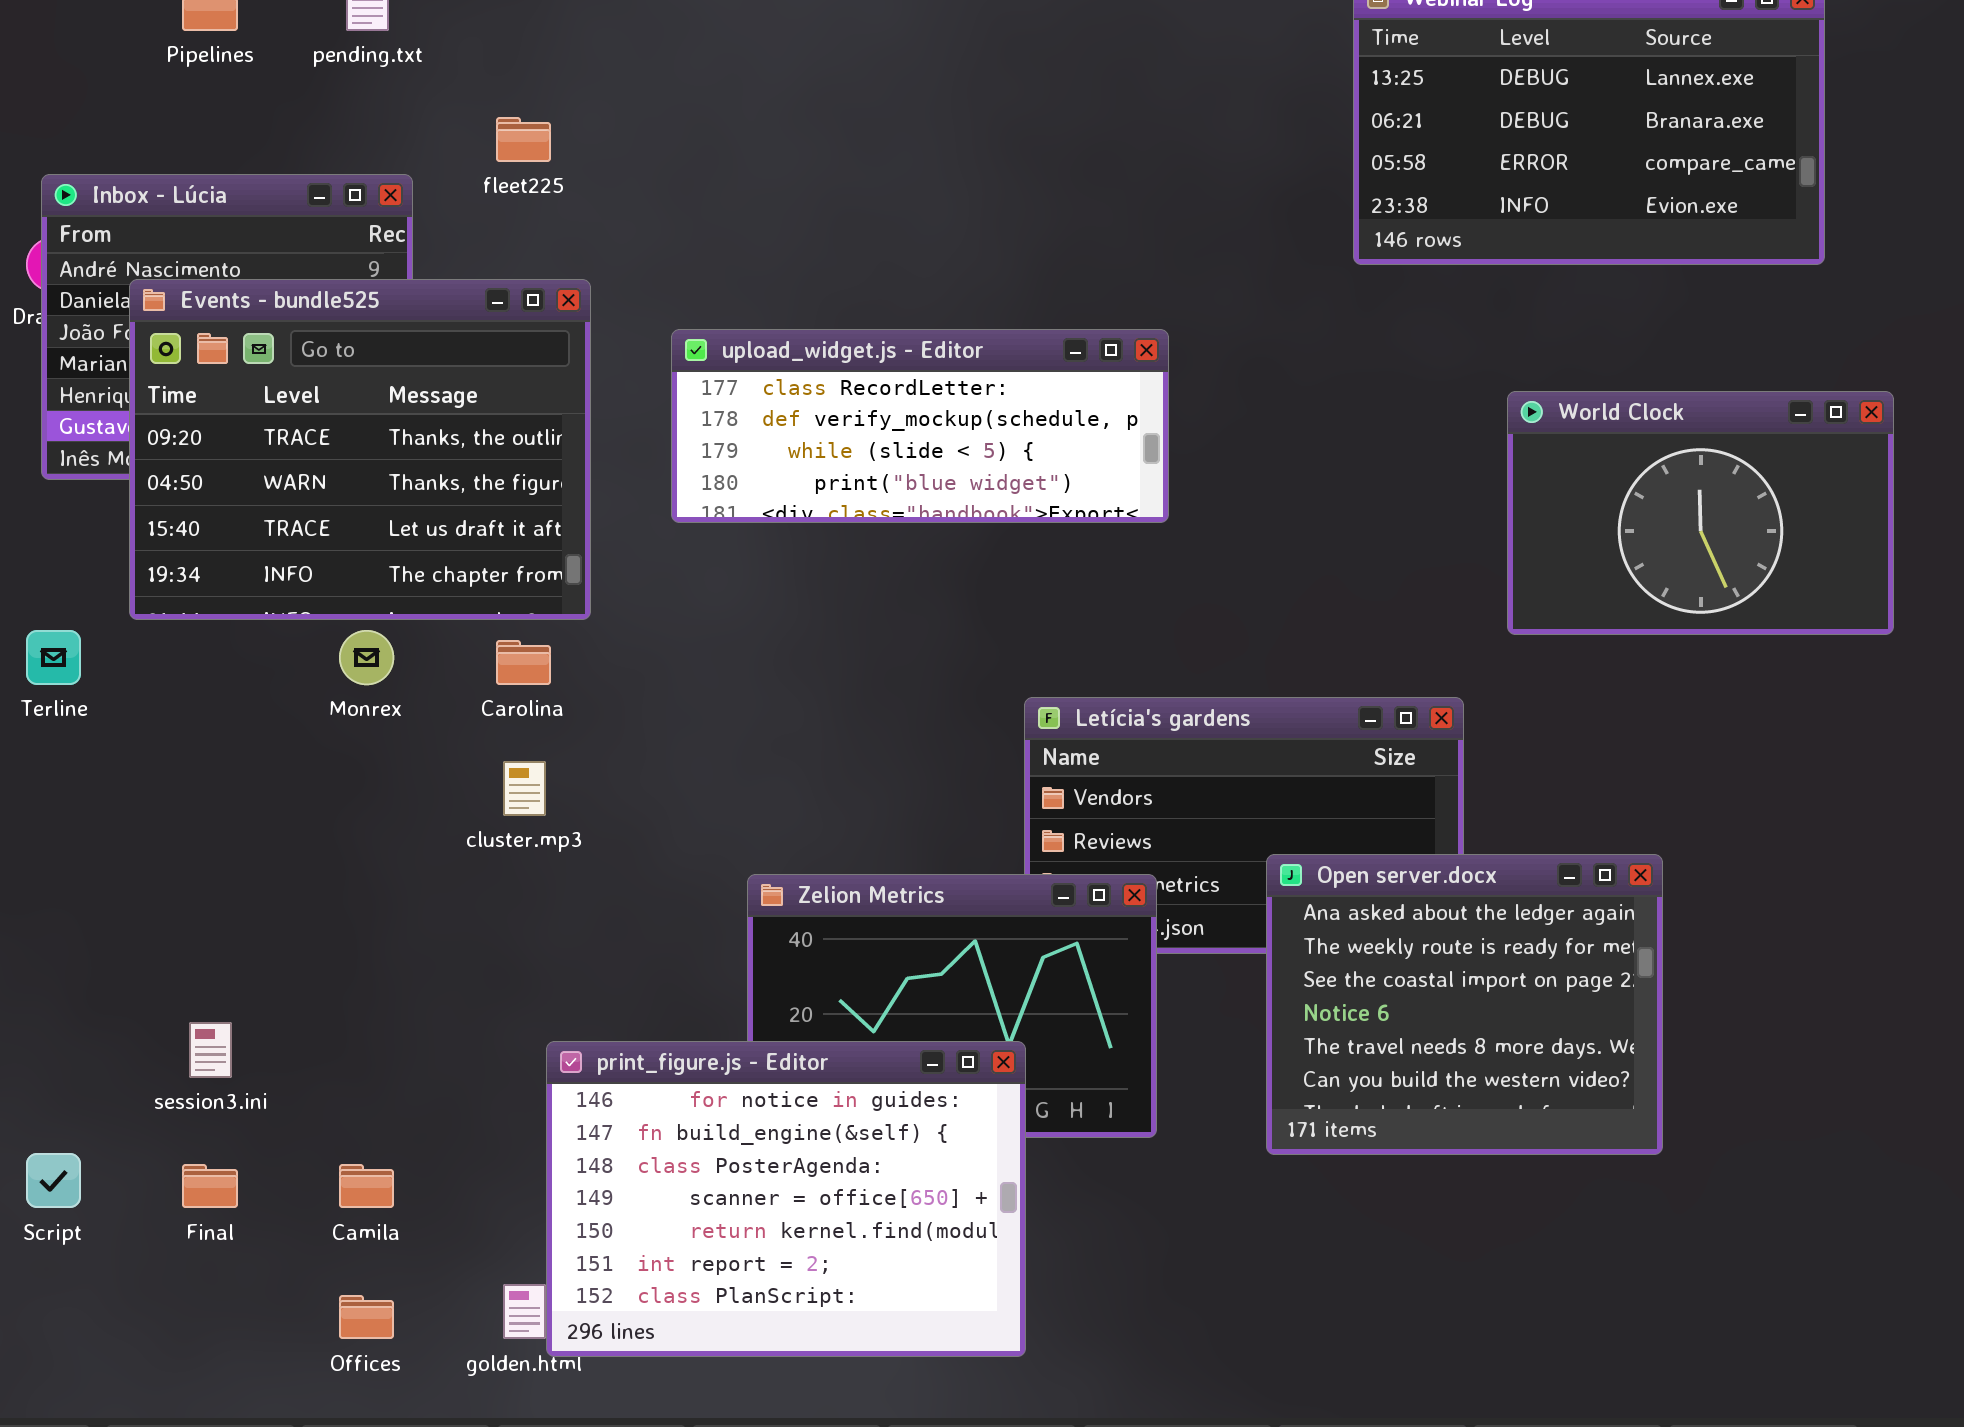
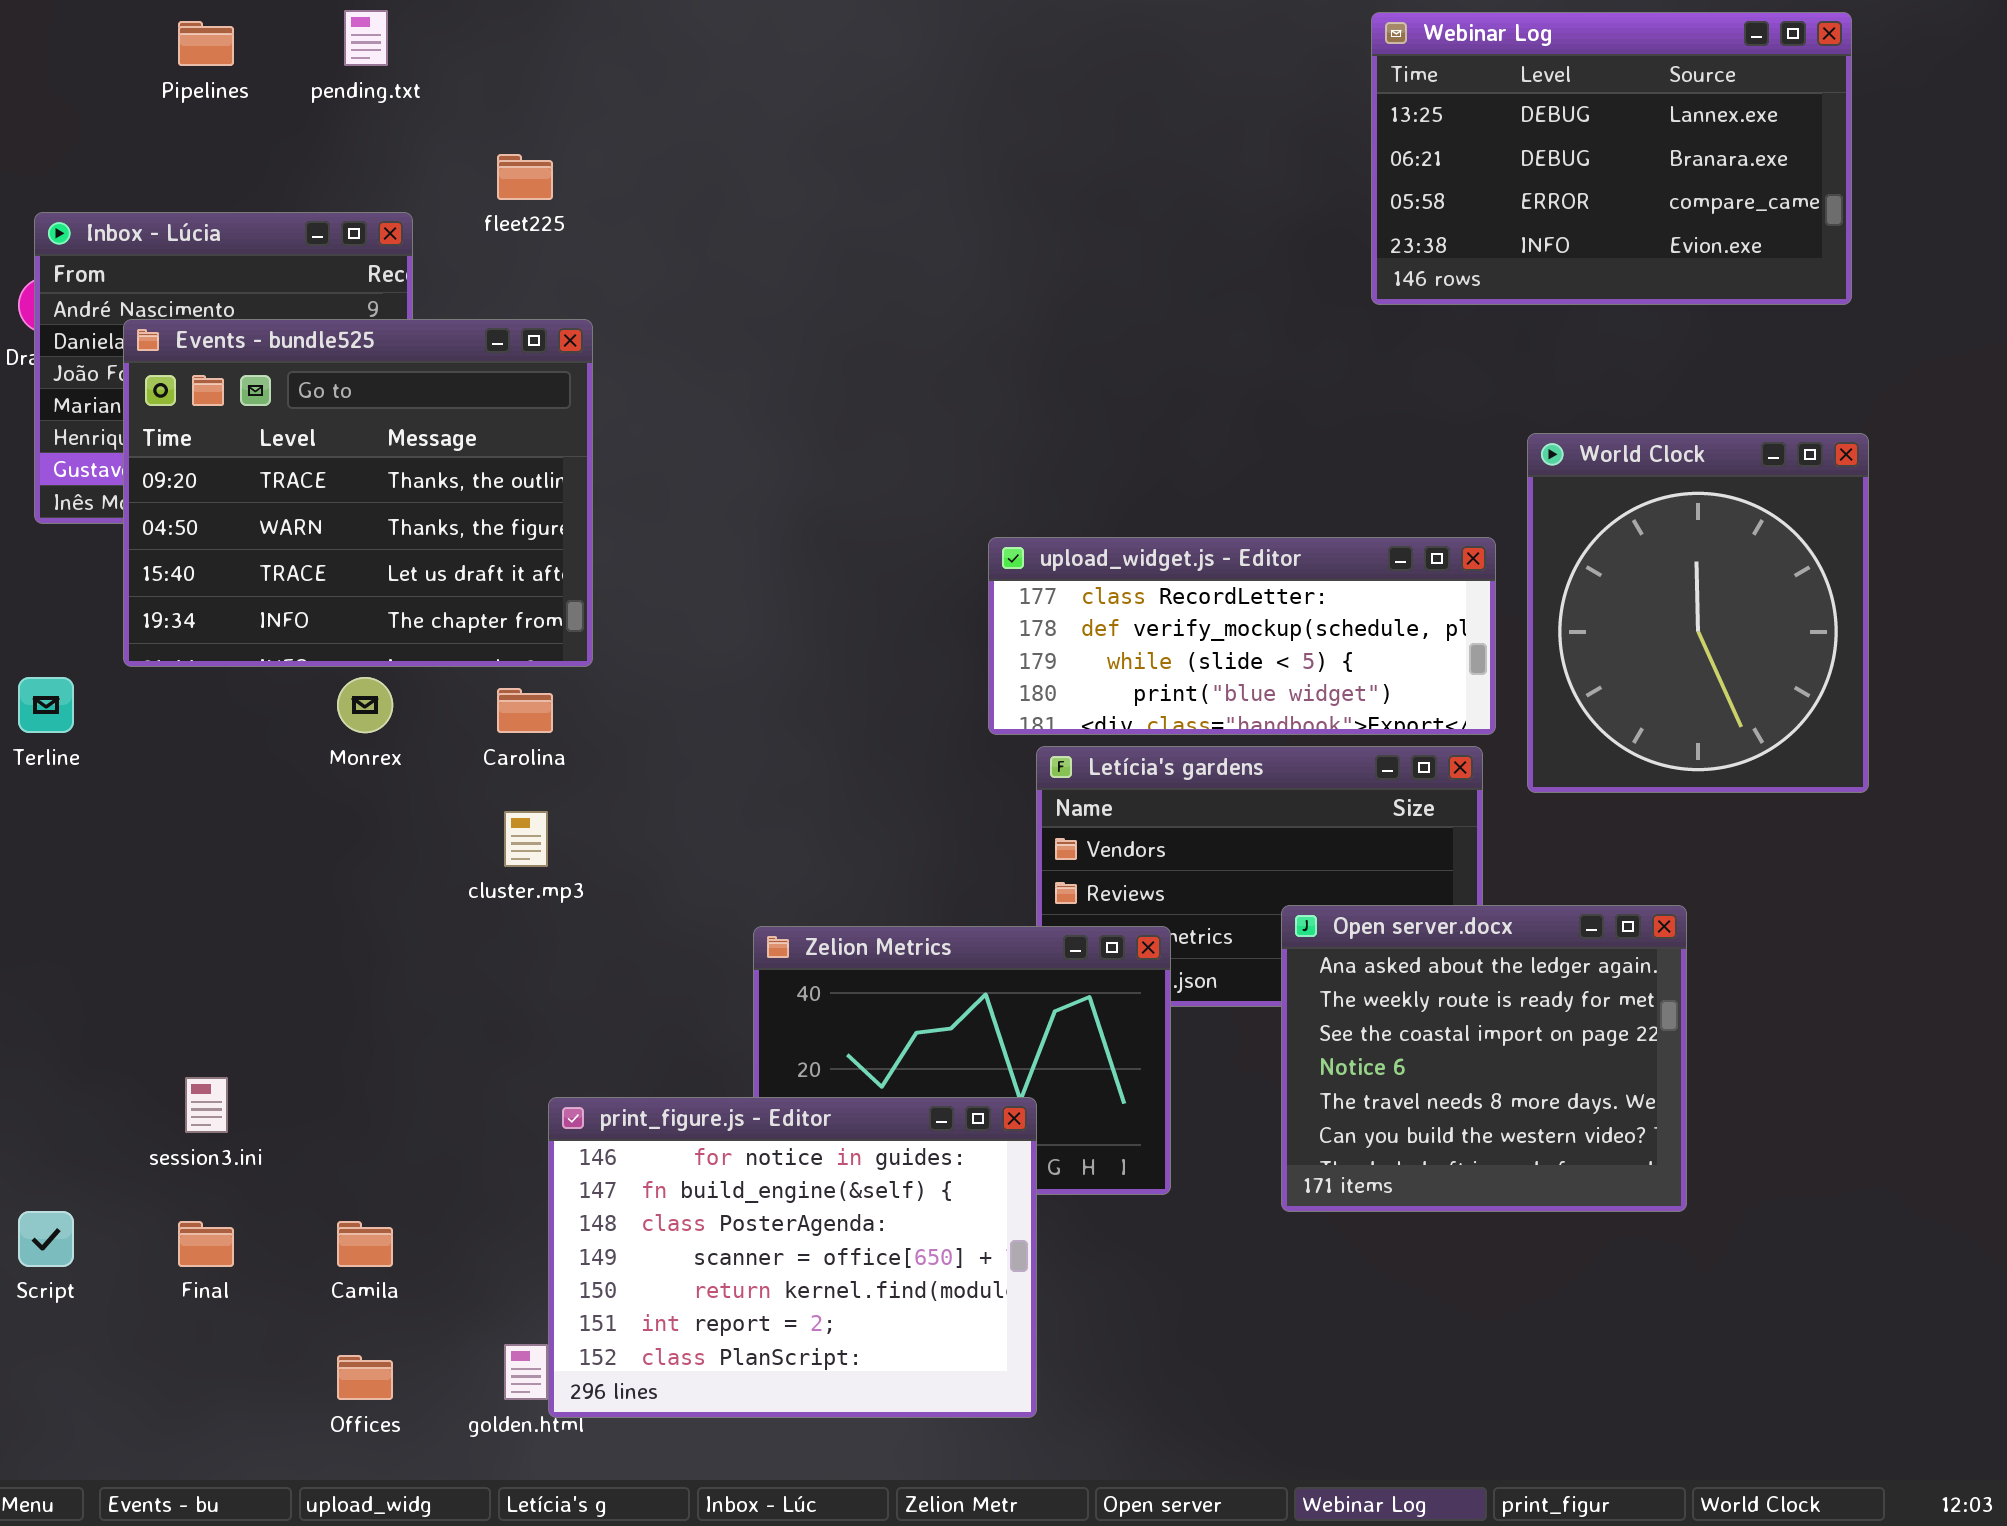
upload_widget.js - Editor: [671,329,1169,523] -> [988,537,1496,735], moved
World Clock: [1507,391,1894,635] -> [1527,433,1869,793], resized

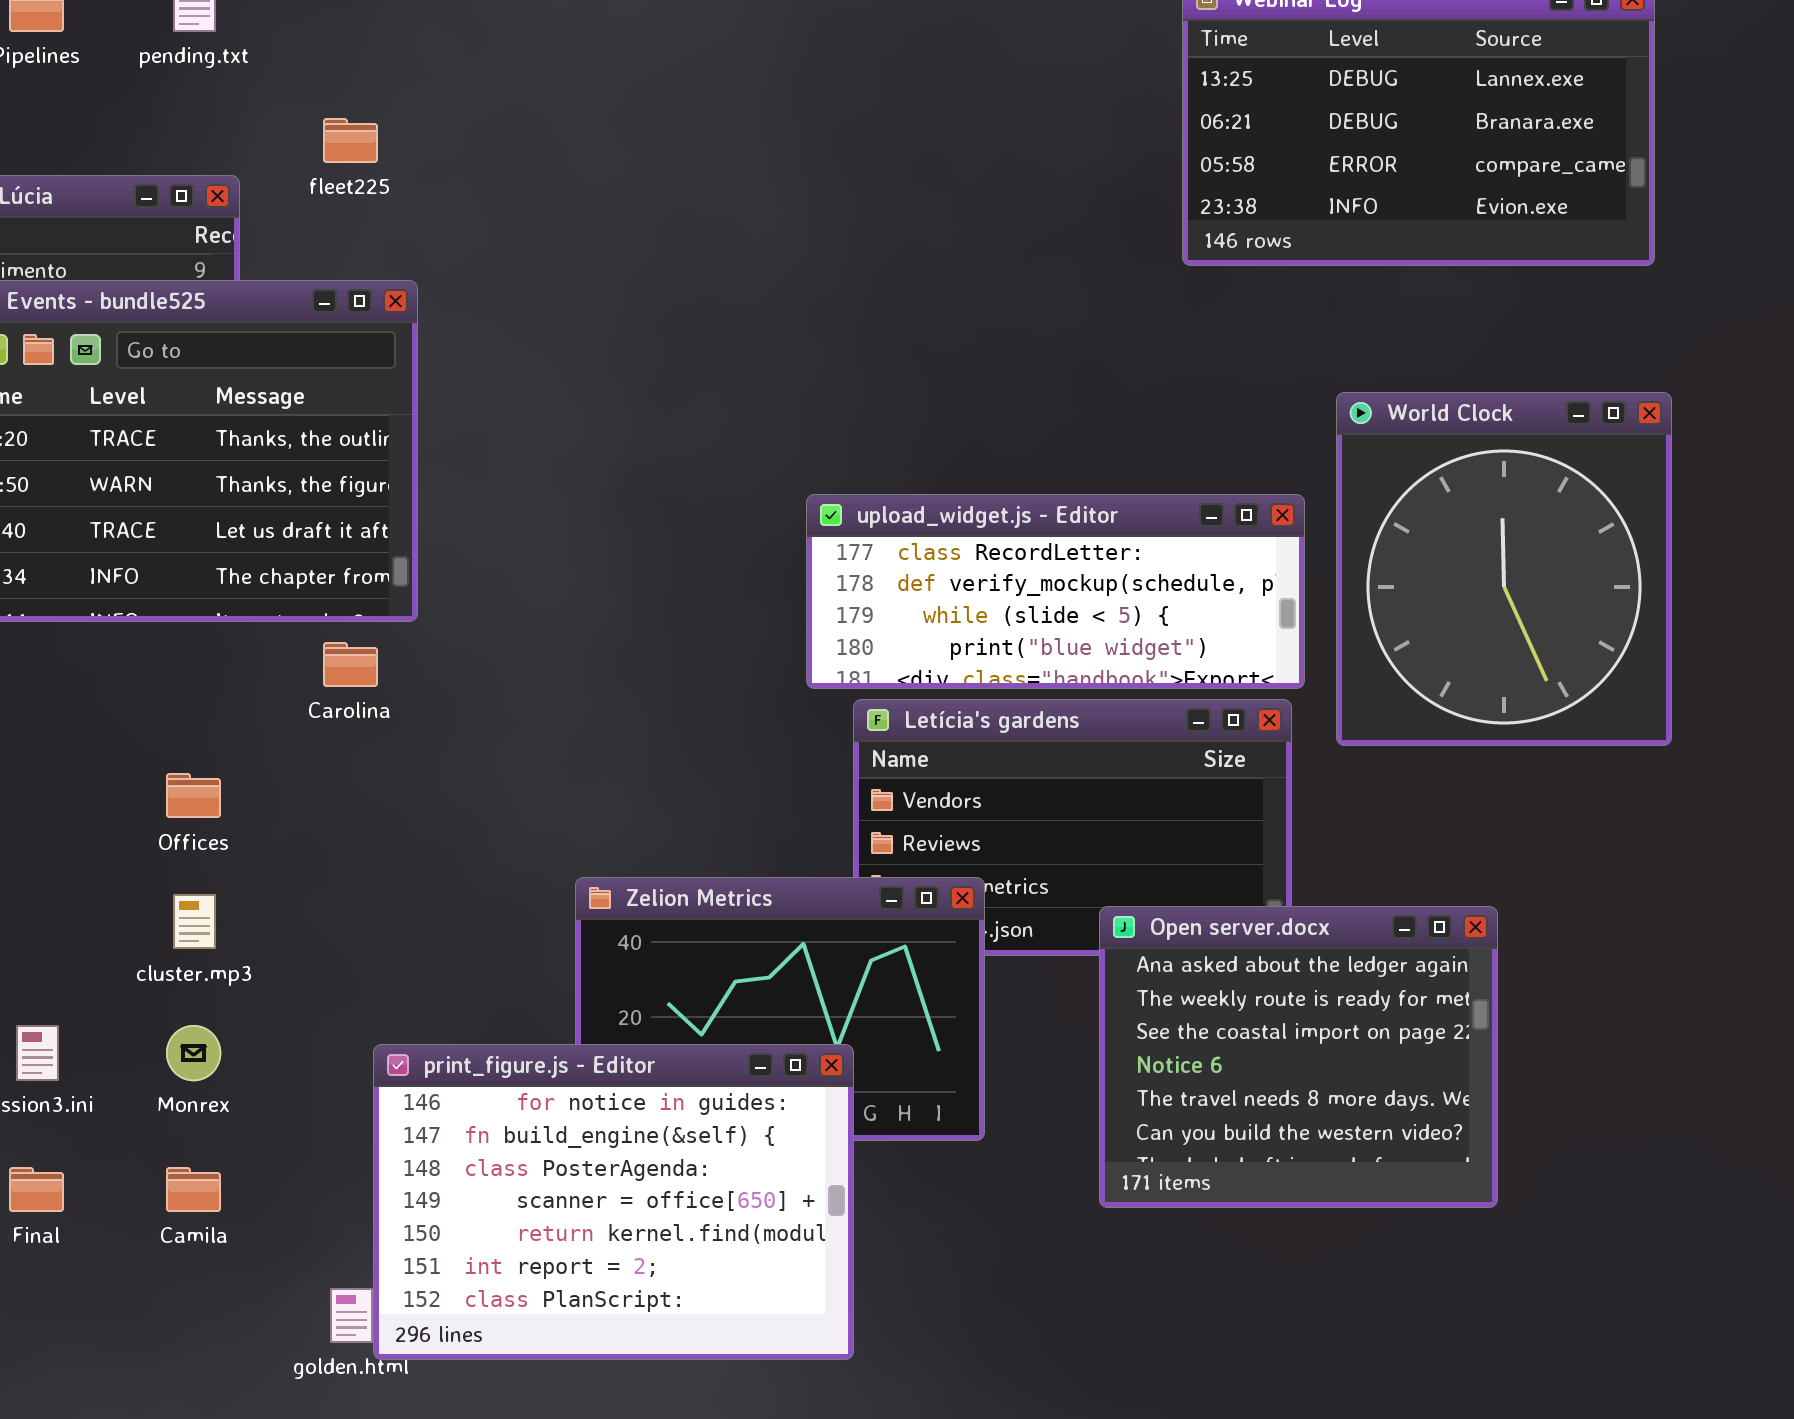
Monrex: [337,677,393,733] -> [166,1025,221,1081], moved
cluster.mp3: [504,811,548,867] -> [173,894,216,949], moved
Open server.docx: [1281,905,1687,1212] -> [1099,906,1498,1208], moved
Offices: [337,1355,393,1400] -> [166,773,221,818], moved

